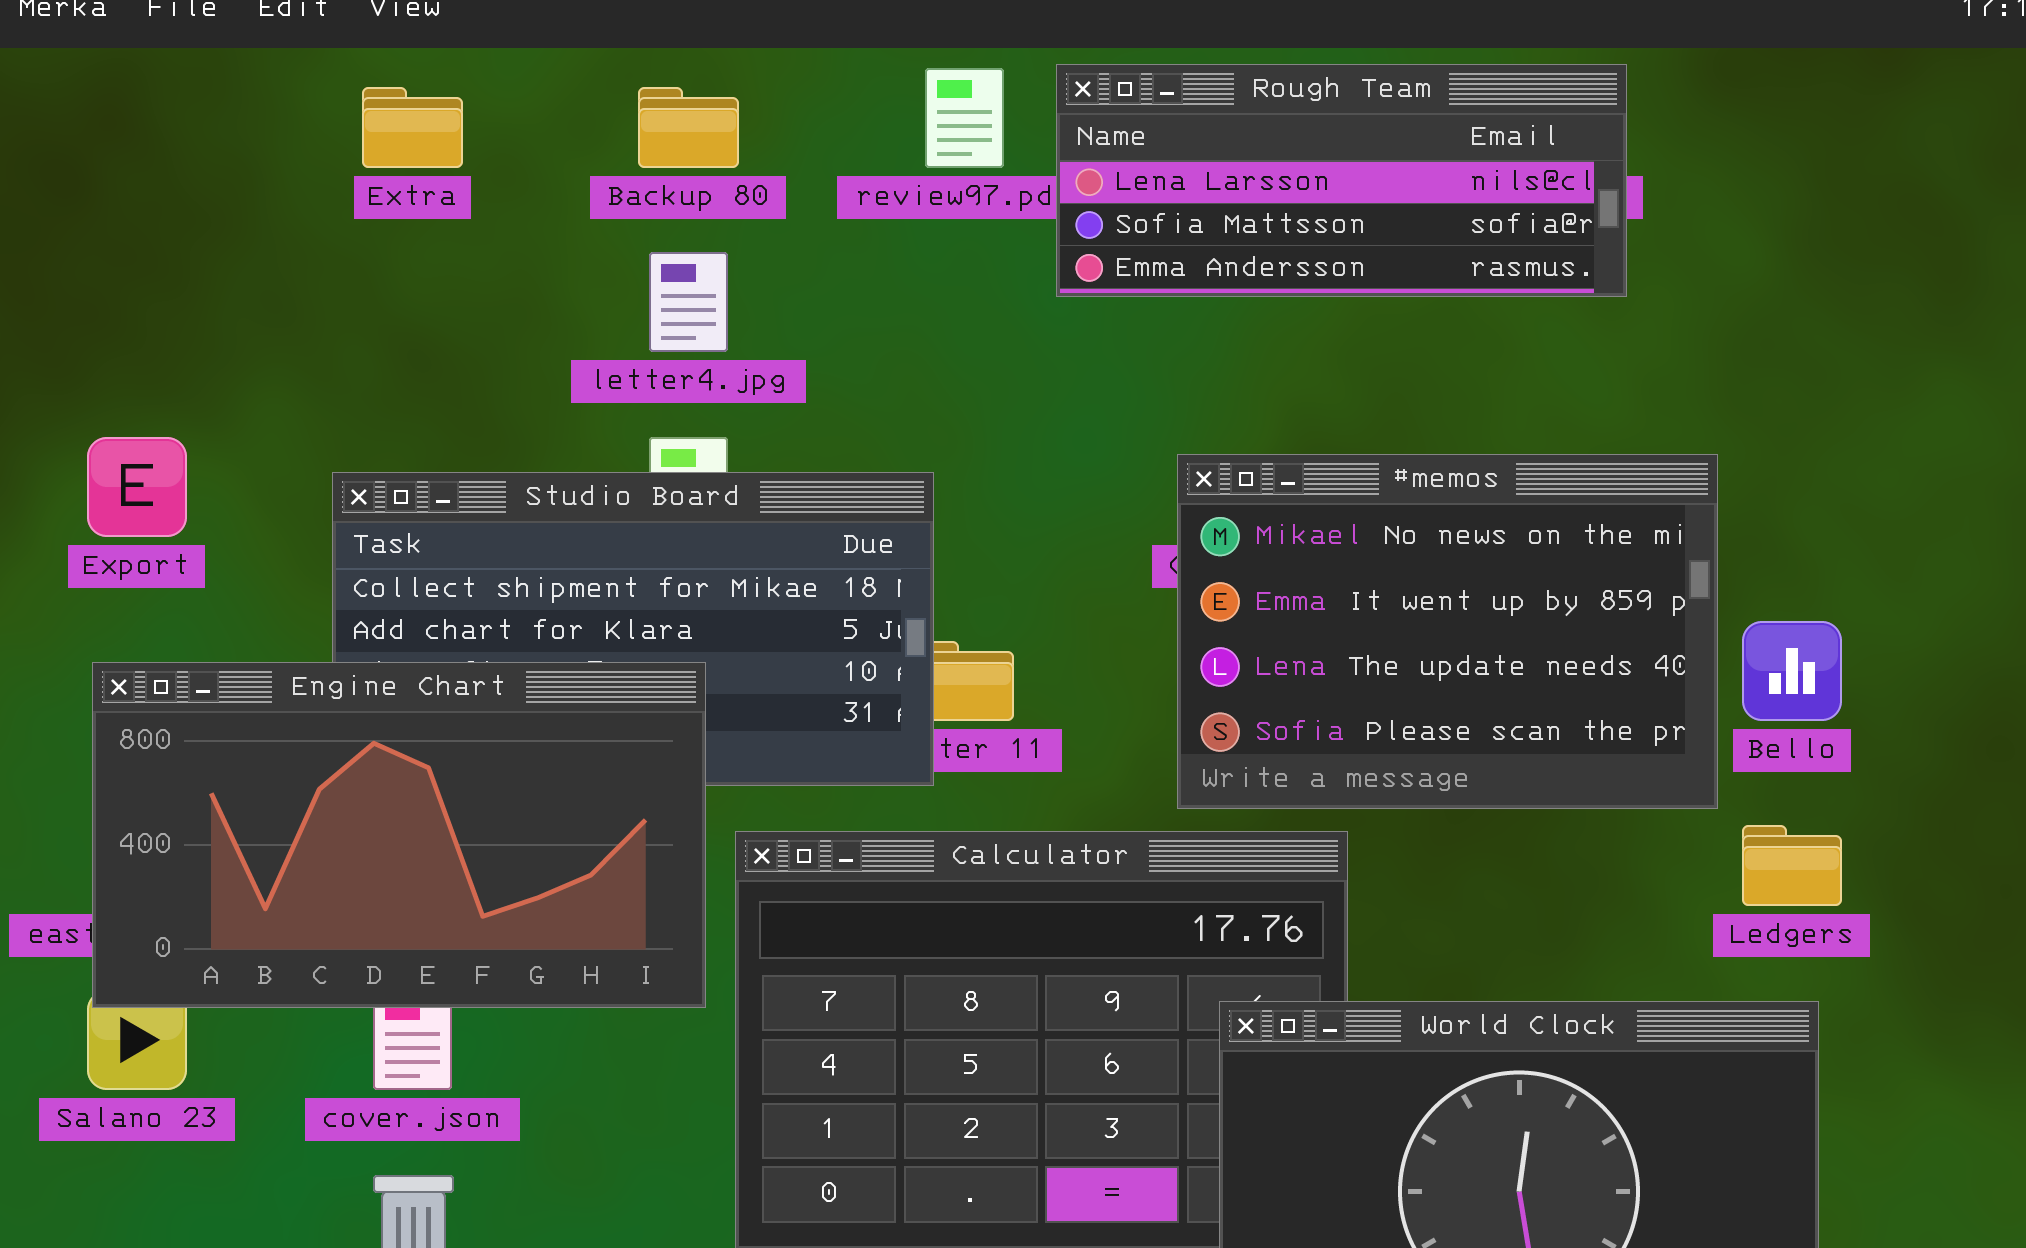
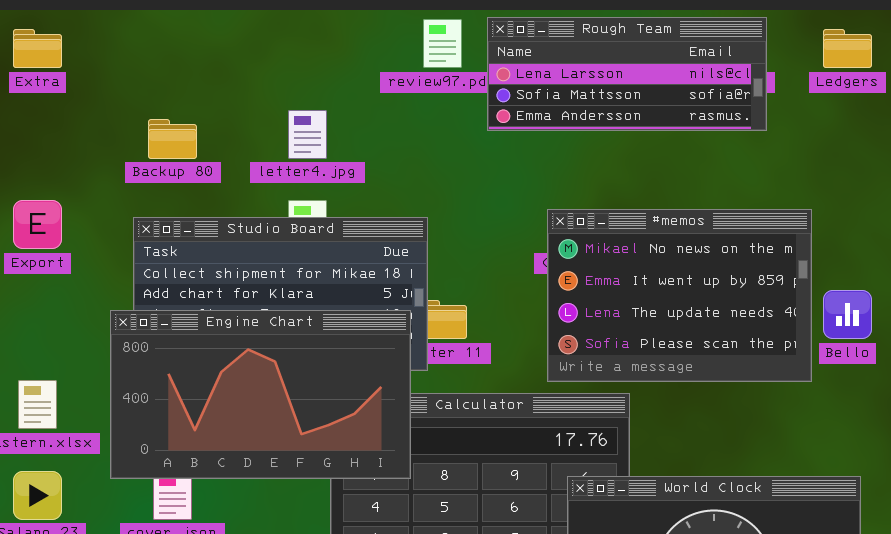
Extra: [362,87,463,168] -> [13,29,62,68], moved
Backup 80: [638,87,739,168] -> [148,119,197,159], moved
Engine Chart: [92,662,706,1008] -> [110,310,411,479], moved
Ledgers: [1742,825,1842,906] -> [823,29,872,68], moved

